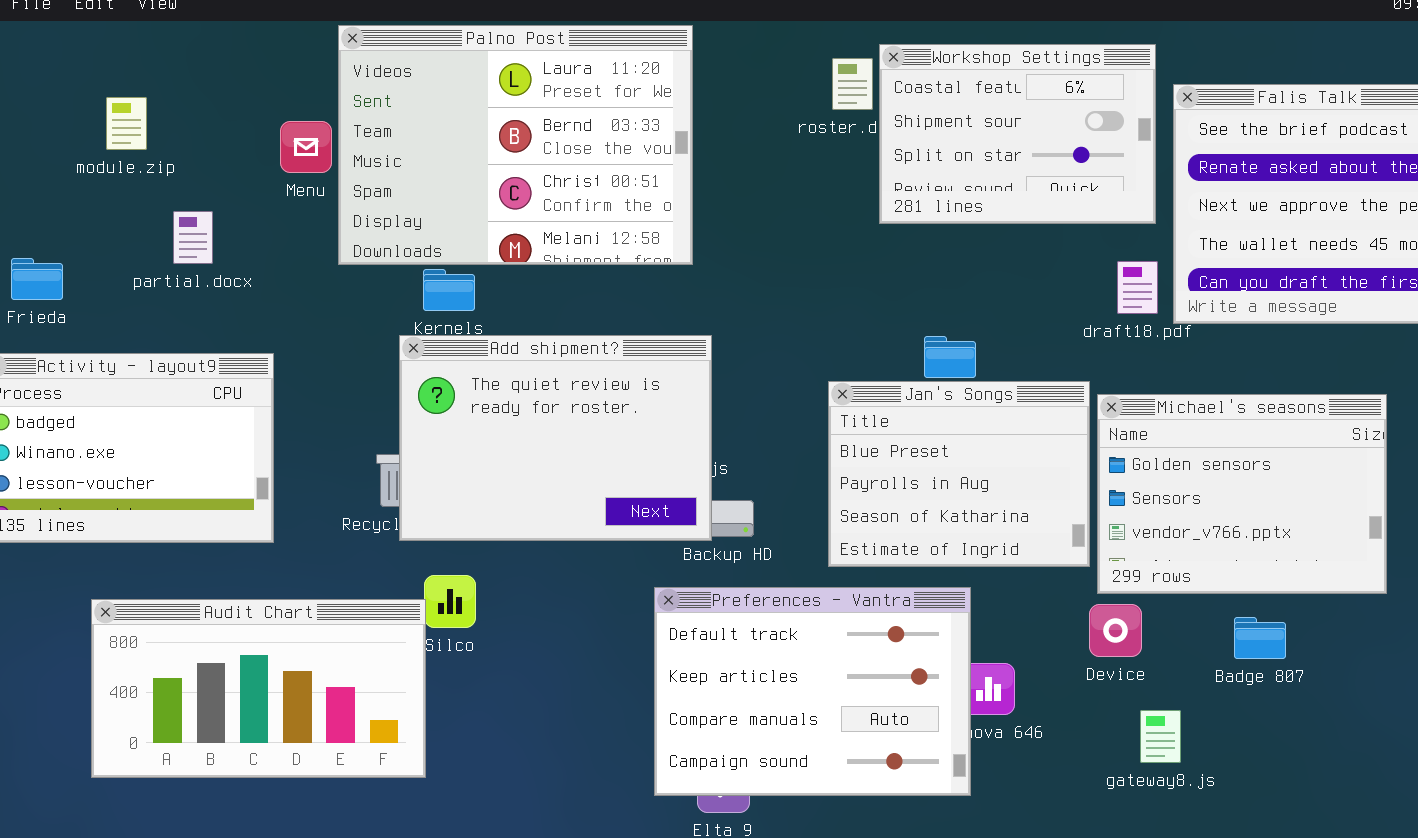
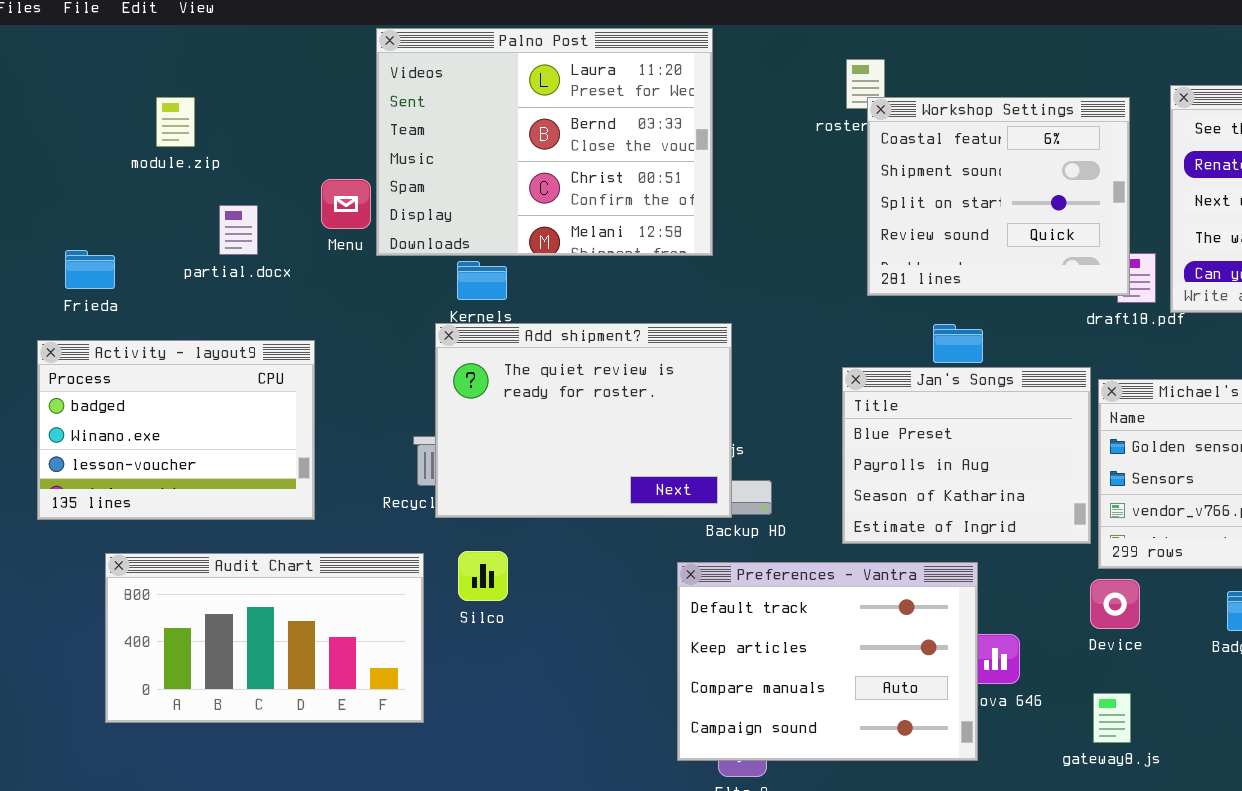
Workshop Settings: [879,44,1156,224] -> [867,97,1130,296], moved, resized
Menu: [280,121,332,173] -> [321,179,371,229], moved
Audit Chart: [91,599,426,778] -> [105,553,424,723], moved
gateway8.js: [1140,710,1181,763] -> [1093,693,1131,743], moved

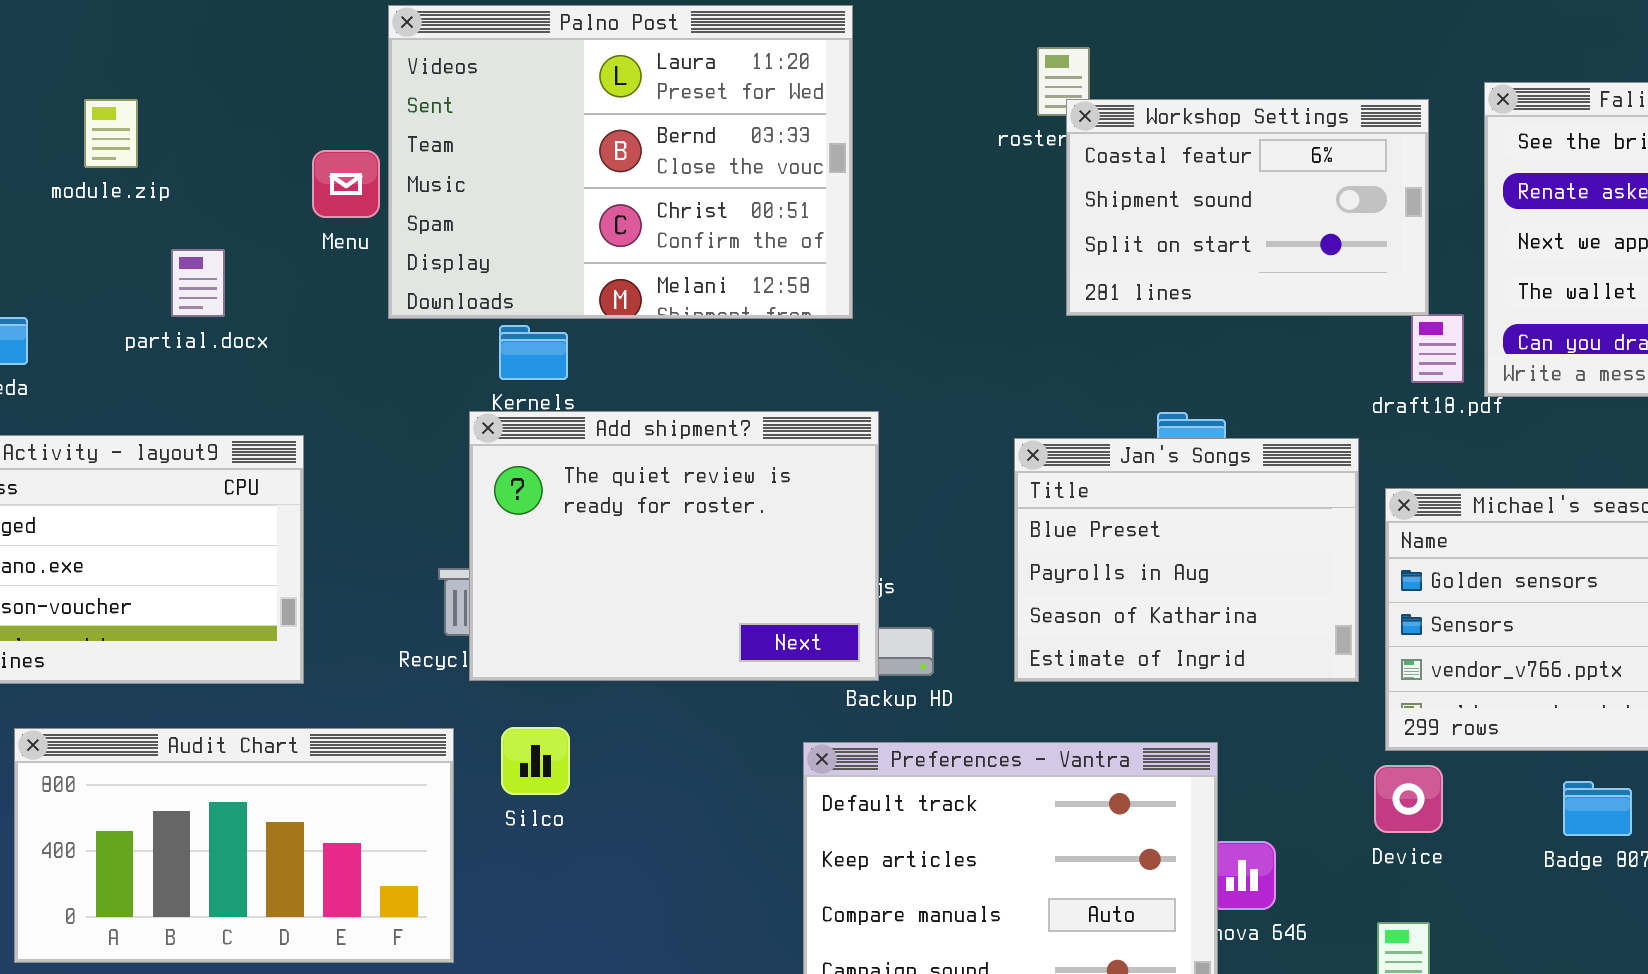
Workshop Settings: [867,97,1130,296] -> [1066,99,1429,316], resized
Menu: [321,179,371,229] -> [312,150,380,218], moved
Jan's Songs: [842,367,1091,544] -> [1014,438,1359,682], moved

